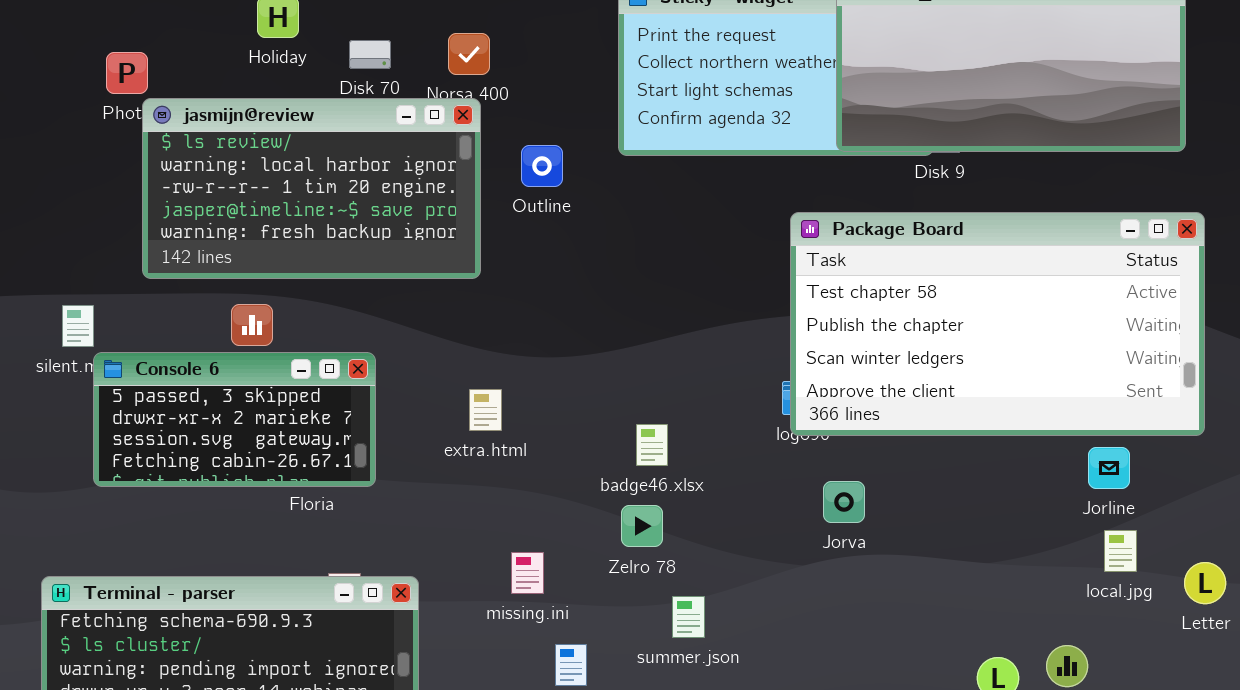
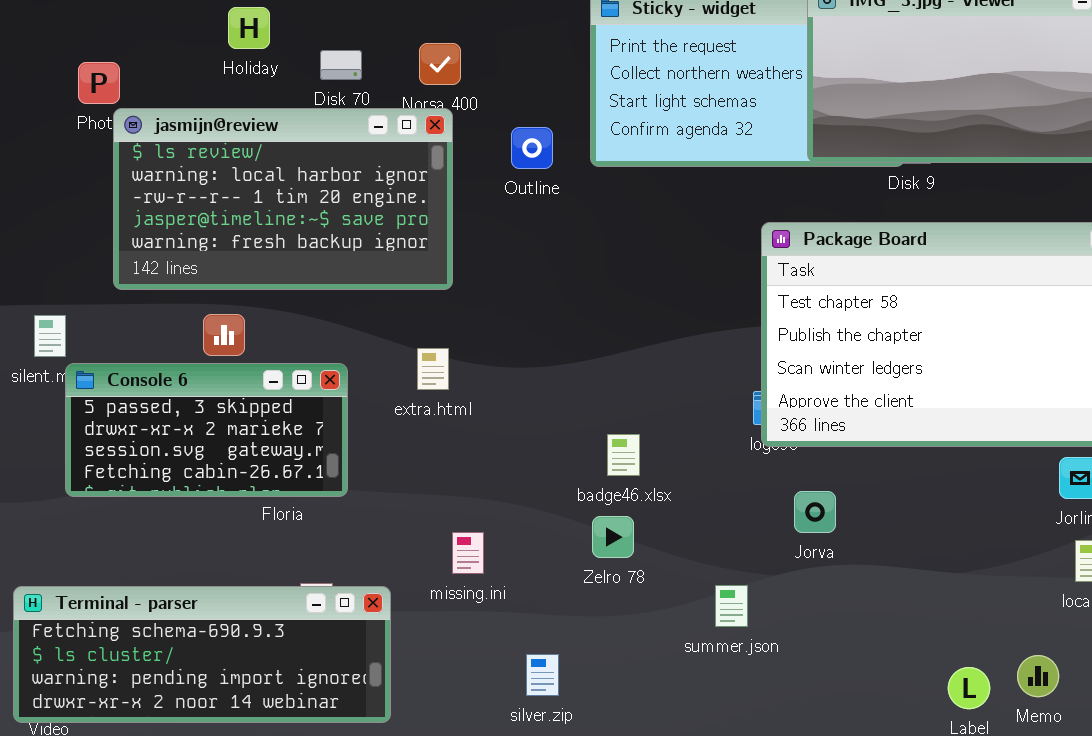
Outline: [521,145,563,187] -> [511,127,553,169], moved
extra.html: [469,389,502,431] -> [417,348,449,390], moved
missing.ini: [511,552,544,594] -> [452,532,484,574], moved
summer.json: [672,596,705,638] -> [715,585,748,627], moved

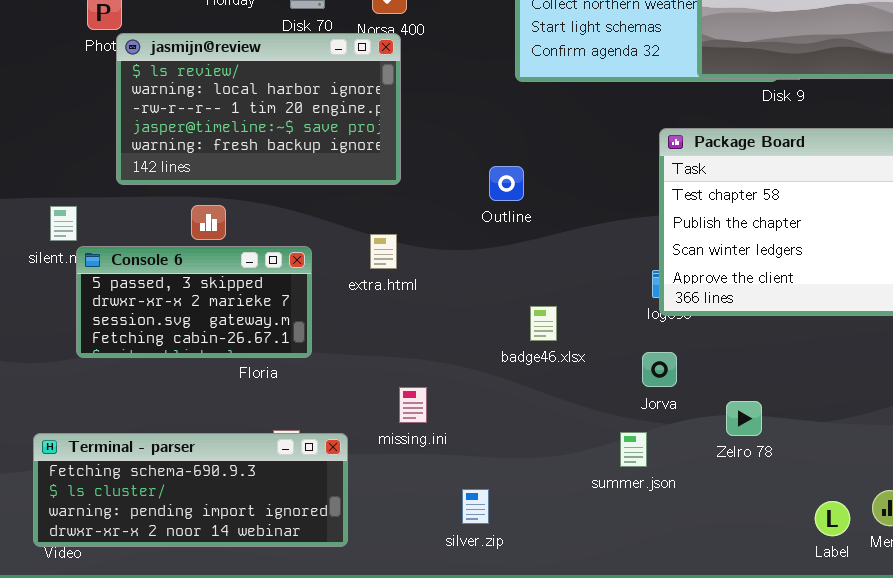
Outline: [511,127,553,169] -> [489,166,524,201], moved
Jorva: [794,491,836,533] -> [642,352,677,387], moved
Zelro 78: [592,516,634,558] -> [726,401,762,436], moved

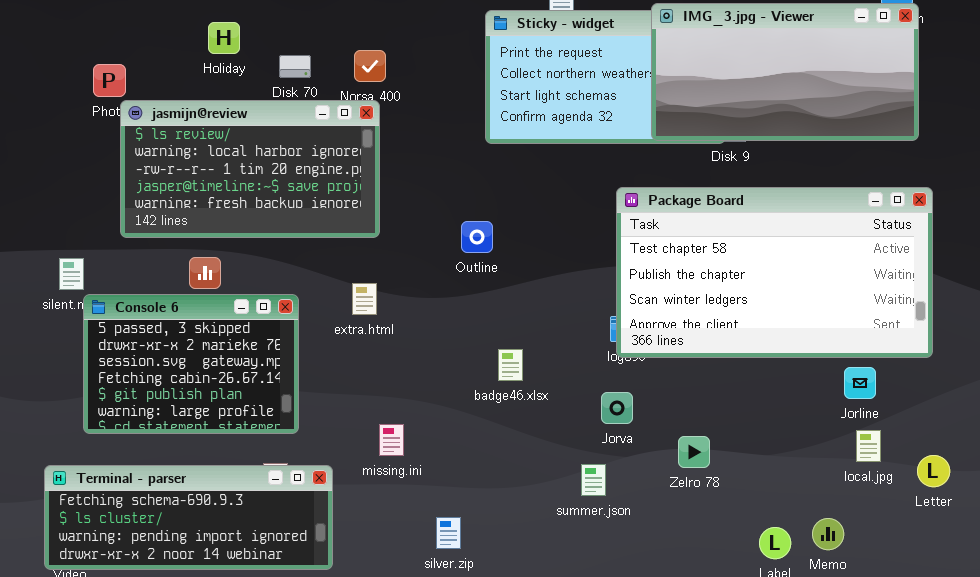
Console 6: [76,246,312,358] -> [83,294,299,434], resized

